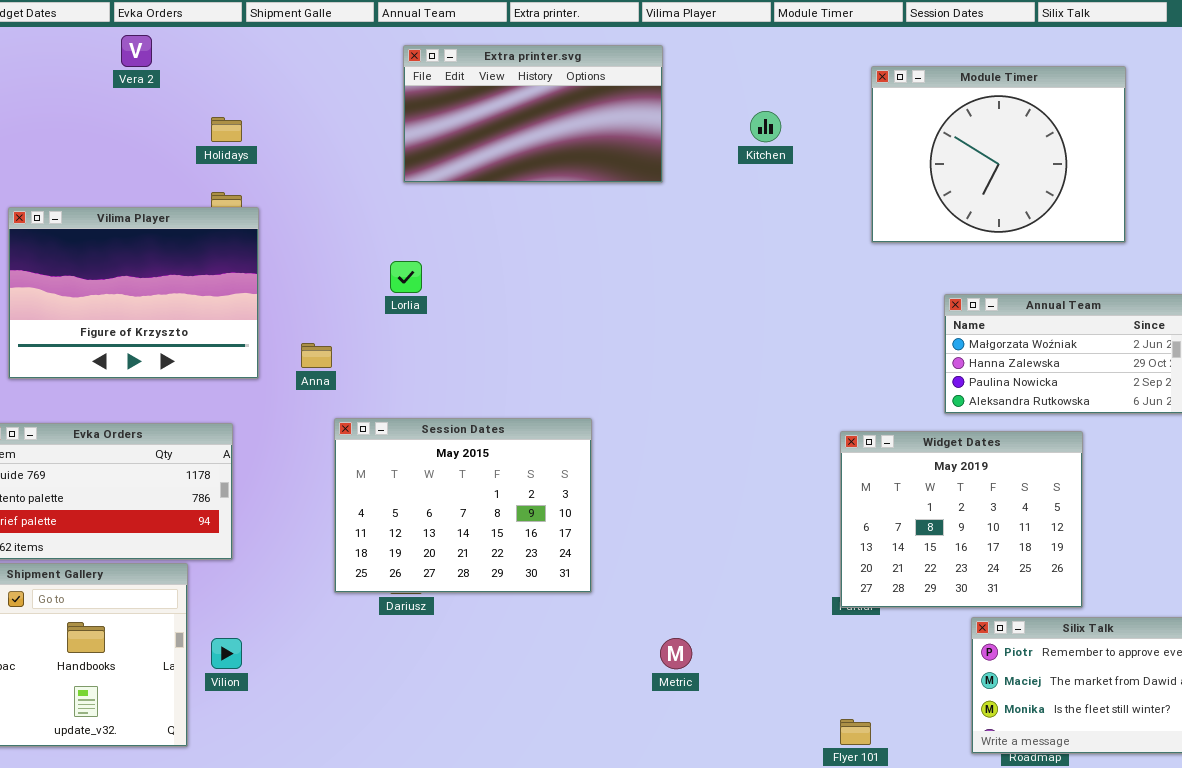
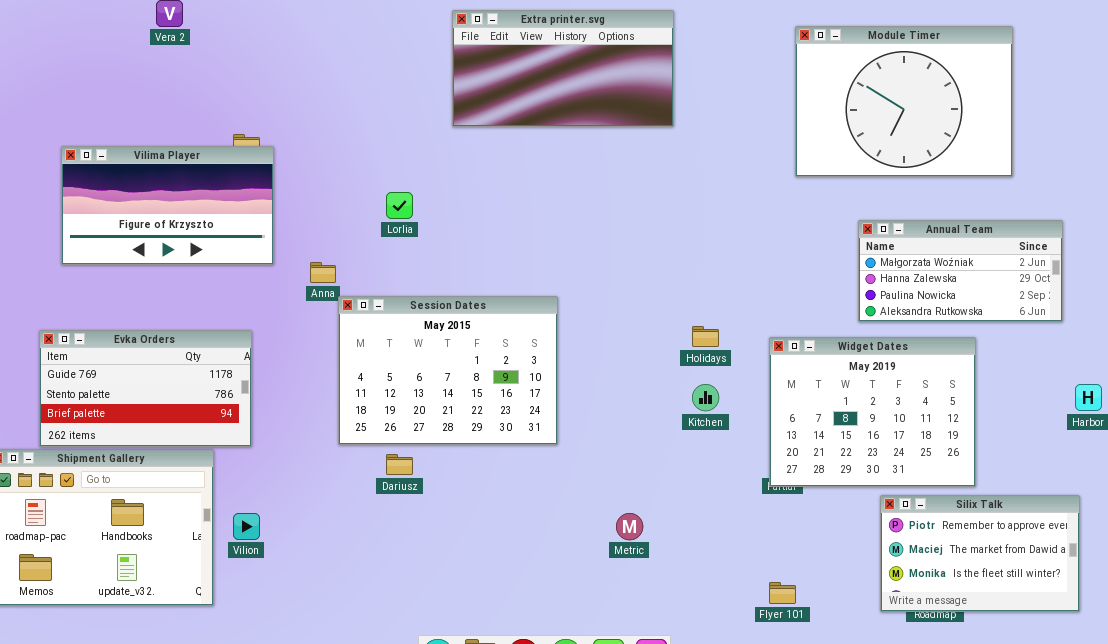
Extra printer.svg: [403,45,663,183] -> [452,10,674,127], moved
Kitchen: [750,111,781,142] -> [692,384,719,411], moved
Holidays: [211,117,242,142] -> [692,326,719,347], moved
Vilima Player: [8,207,259,379] -> [61,146,274,265], resized
Session Dates: [334,418,592,593] -> [338,296,558,445], moved

